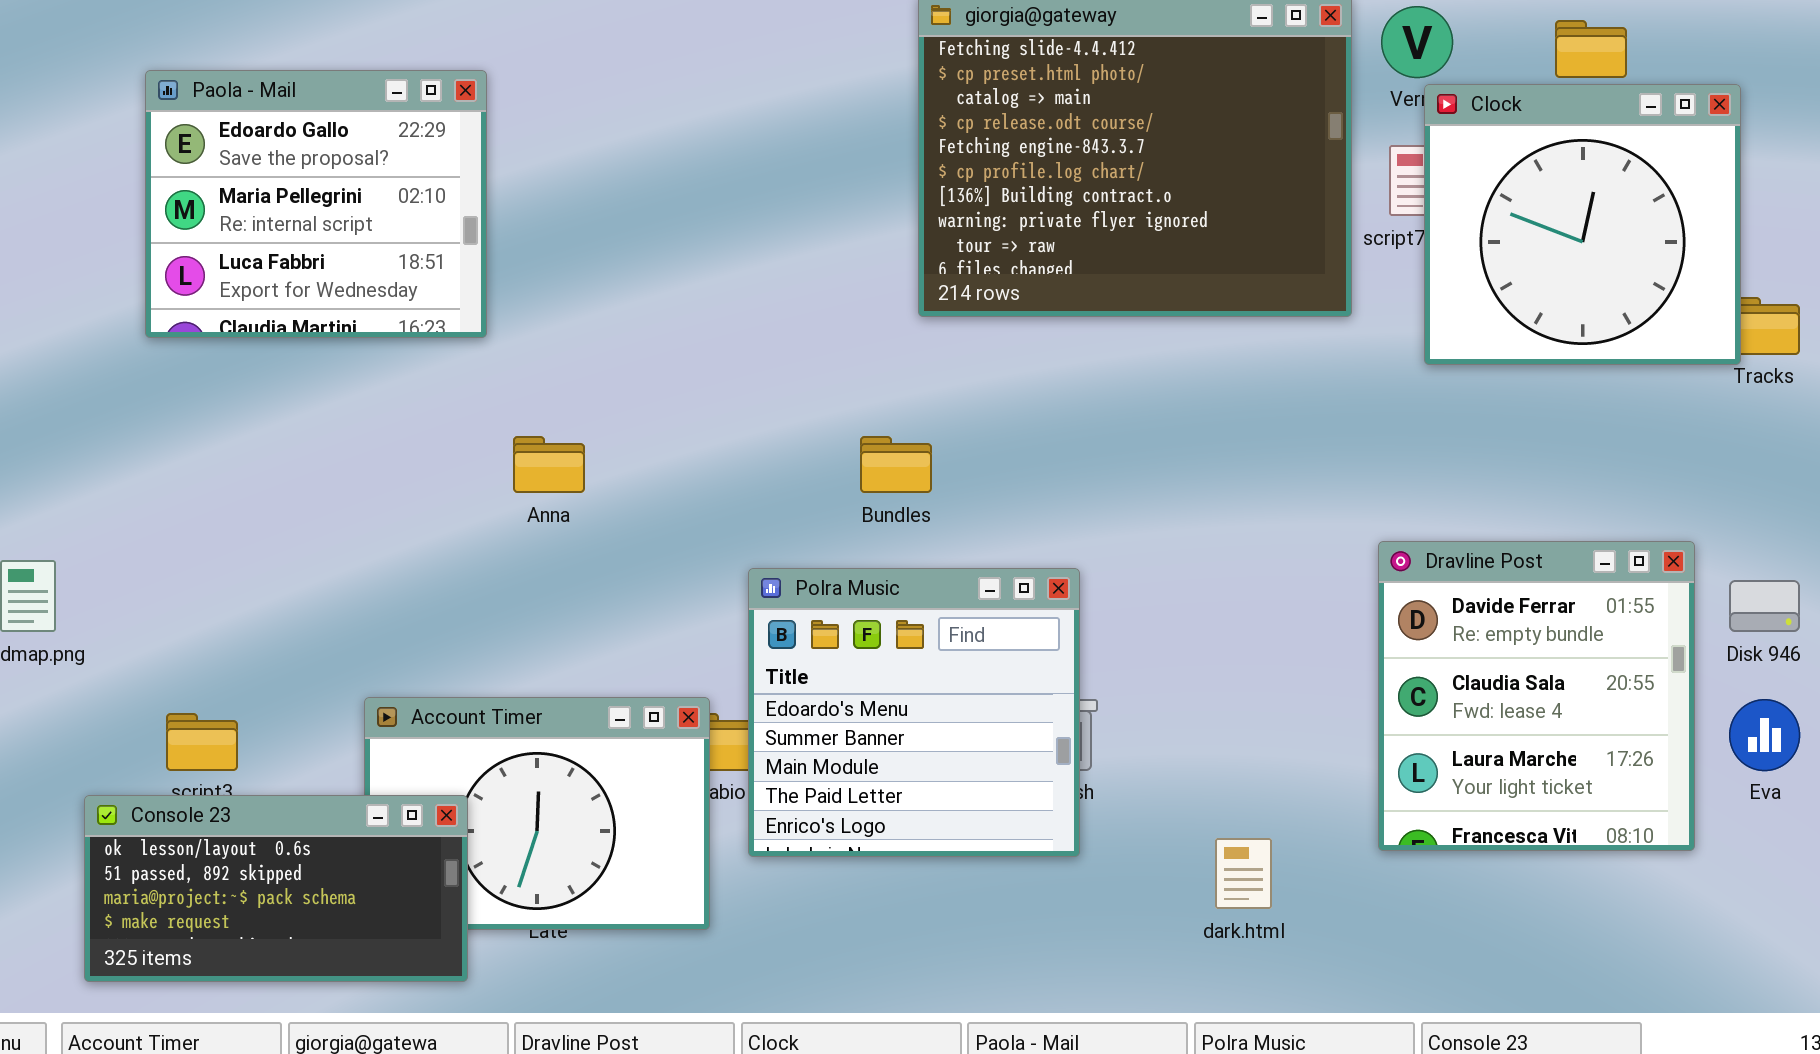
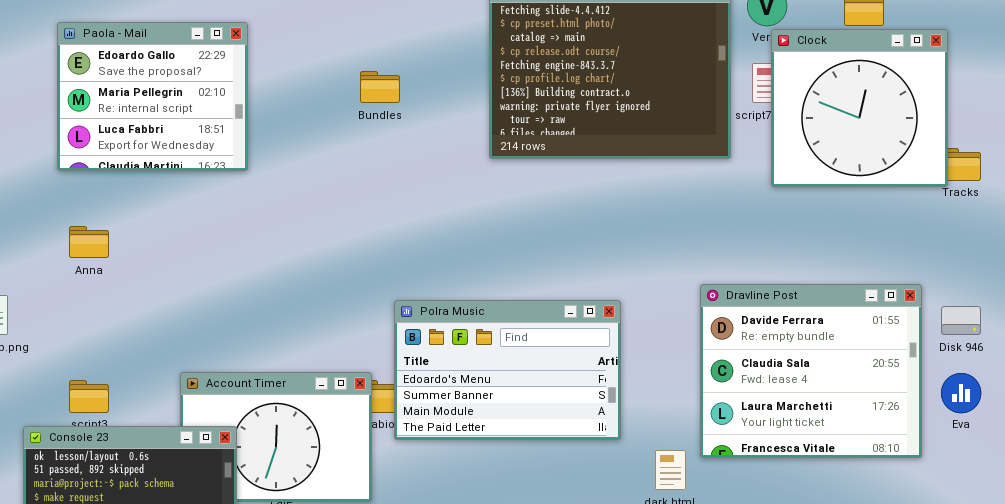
Anna: [513,436,585,493] -> [69,226,109,258], moved
Bundles: [860,436,932,493] -> [360,71,400,103], moved
Dravline Post: [1378,541,1695,851] -> [700,284,922,458], resized
Polra Music: [748,568,1080,857] -> [394,300,621,440], resized

